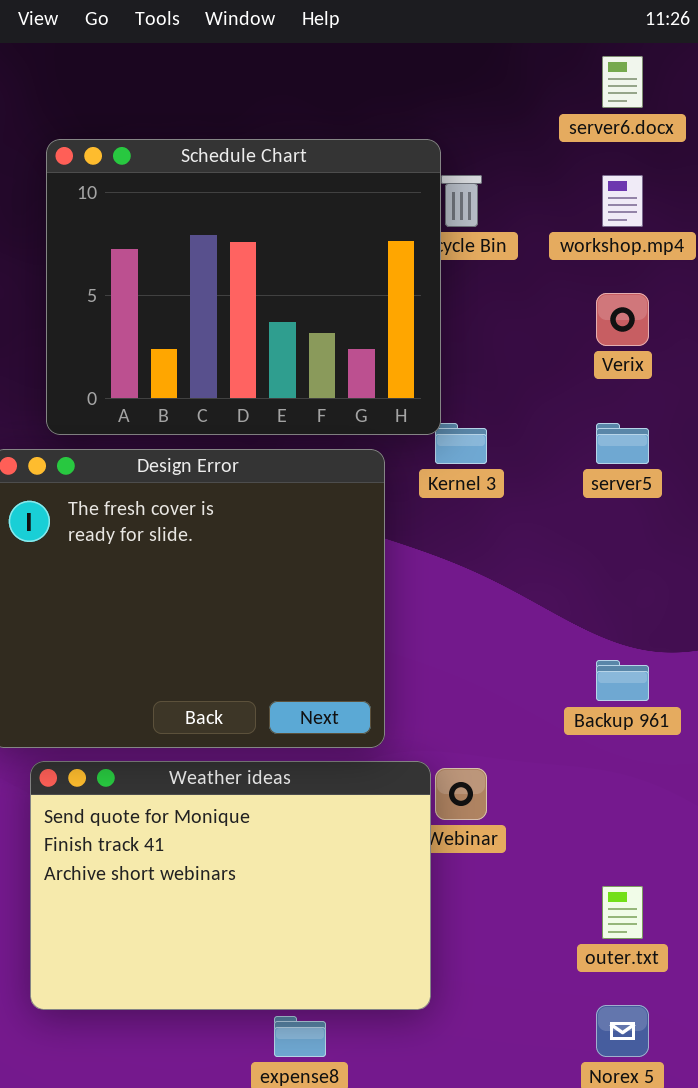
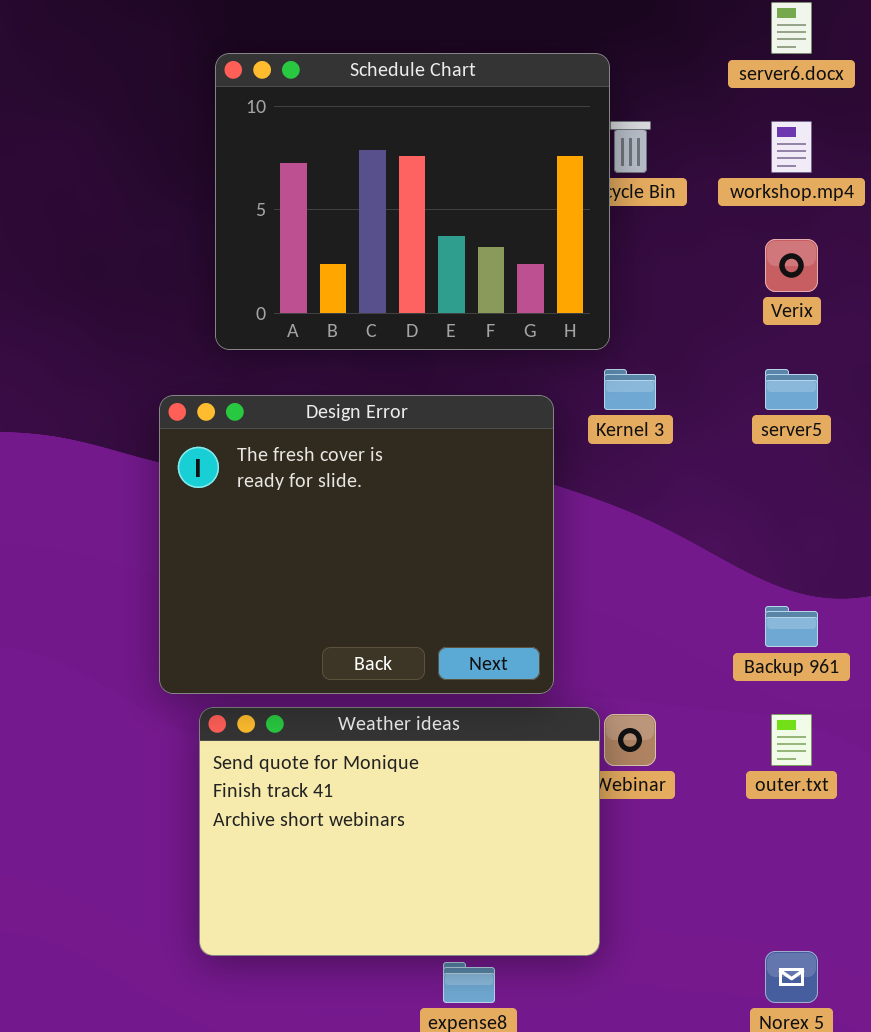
Schedule Chart: [46,139,441,435] -> [215,53,610,350], moved
outer.txt: [602,886,643,939] -> [771,714,812,766], moved

